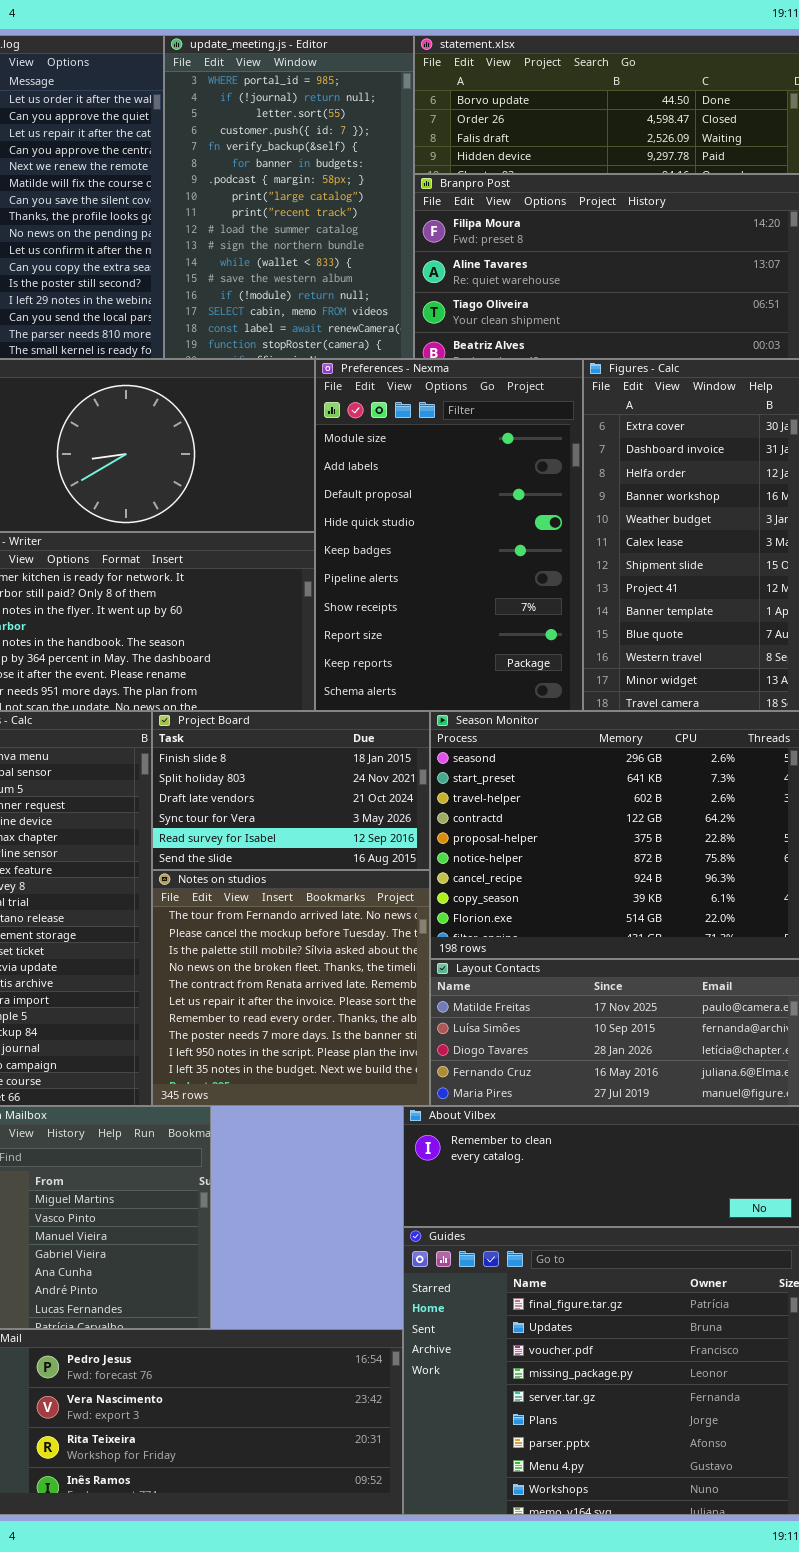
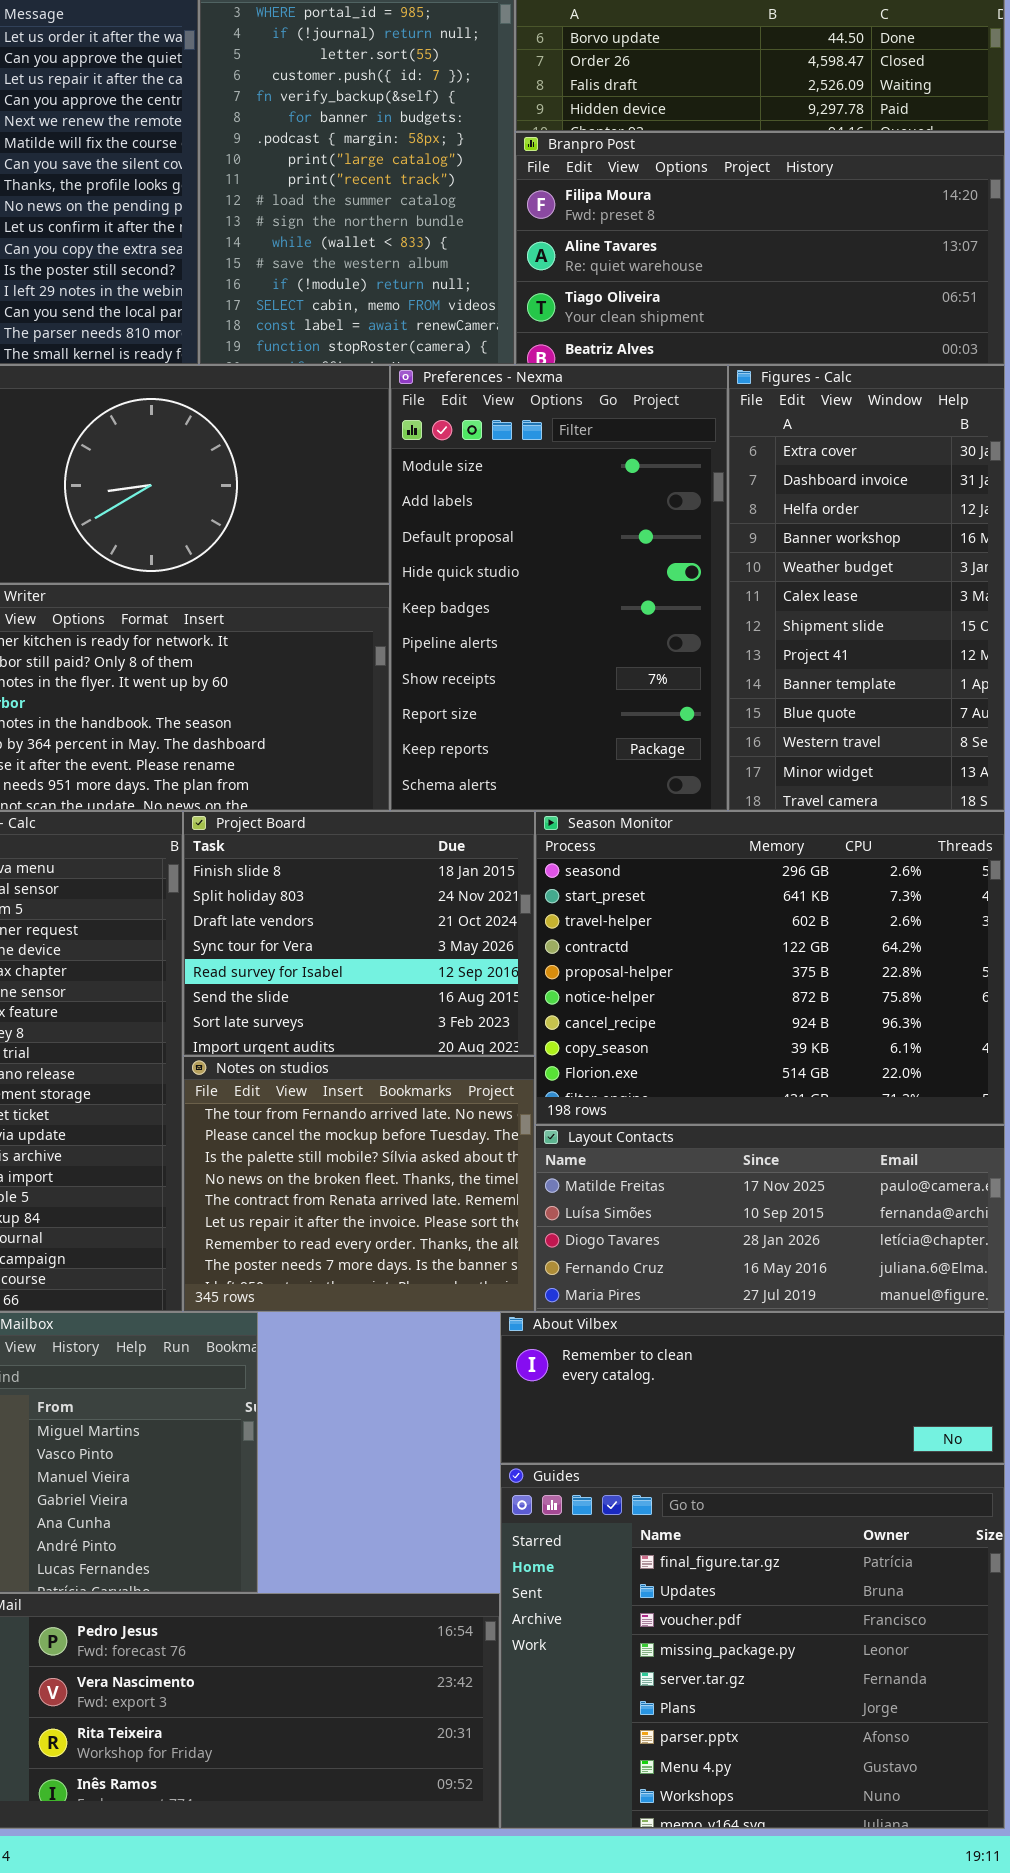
Project Board: [152,711,430,870] -> [183,811,535,1056], resized
Notes on studios: [152,870,430,1106] -> [183,1056,535,1312], resized

